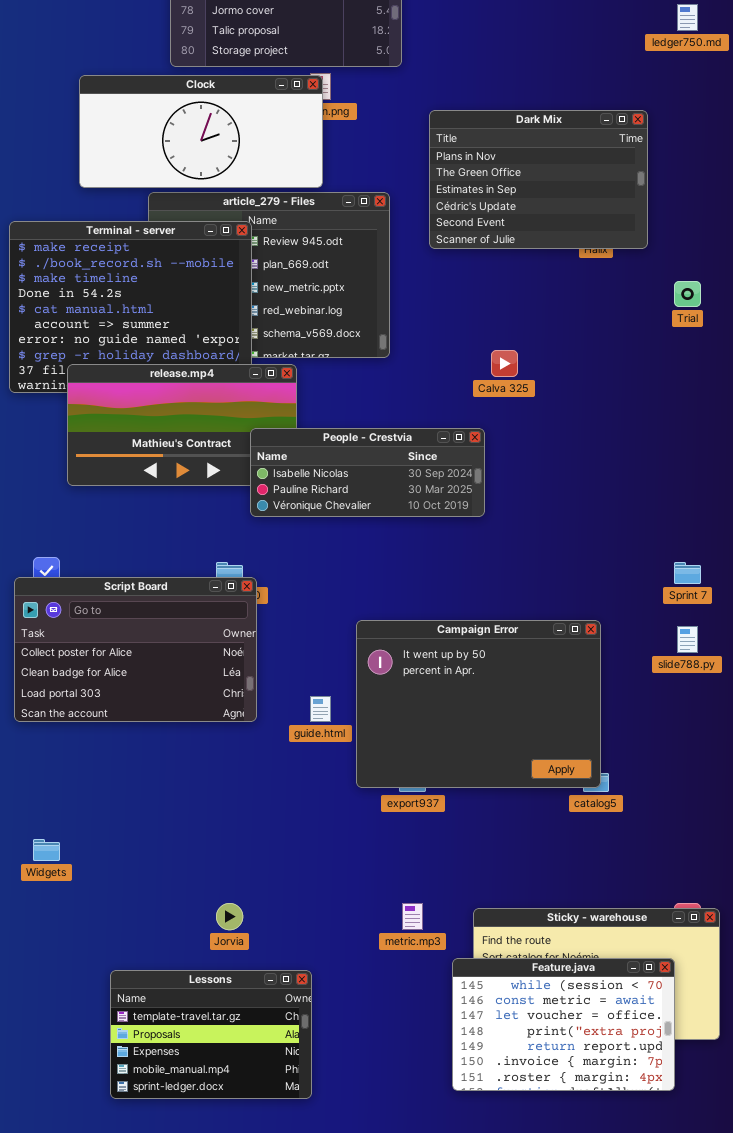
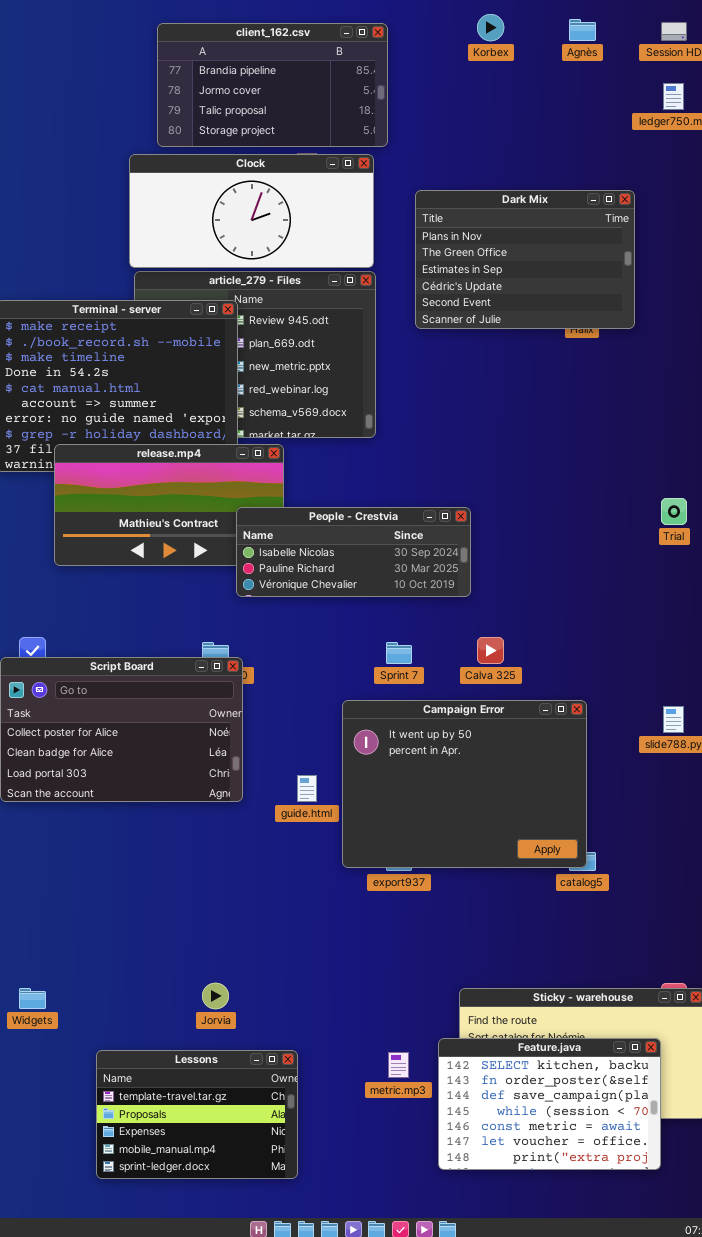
Clock: [79,75,323,188] -> [129,154,374,268], moved
Trial: [674,281,701,307] -> [661,498,687,525], moved
Calva 325: [491,350,518,377] -> [477,637,504,664], moved
Sprint 7: [674,562,701,584] -> [386,642,412,664], moved
Widgets: [33,839,60,861] -> [19,988,46,1009], moved
metric.mp3: [402,903,423,930] -> [388,1052,409,1078], moved
Feature.java: [452,958,675,1091] -> [438,1038,661,1170], scrolled up 3 rows

